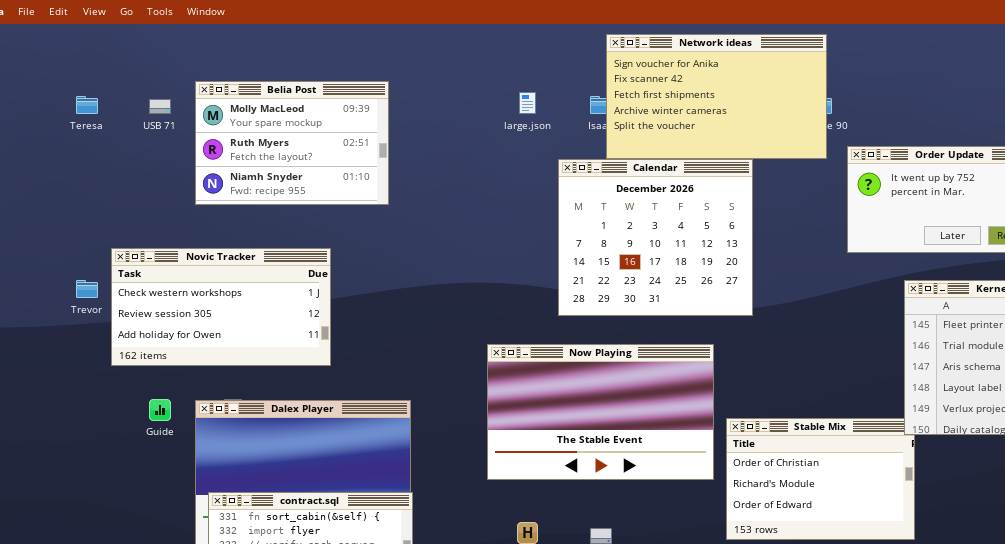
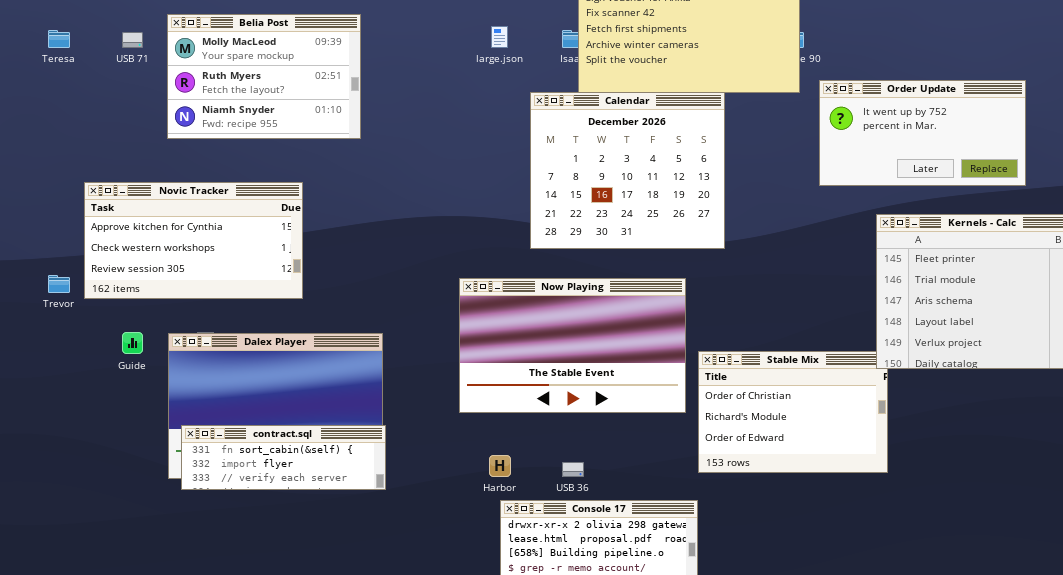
Novic Tracker: [111,248,331,366] -> [84,182,303,299], scrolled up 1 row
Trevor: [76,280,98,298] -> [48,275,70,293], moved

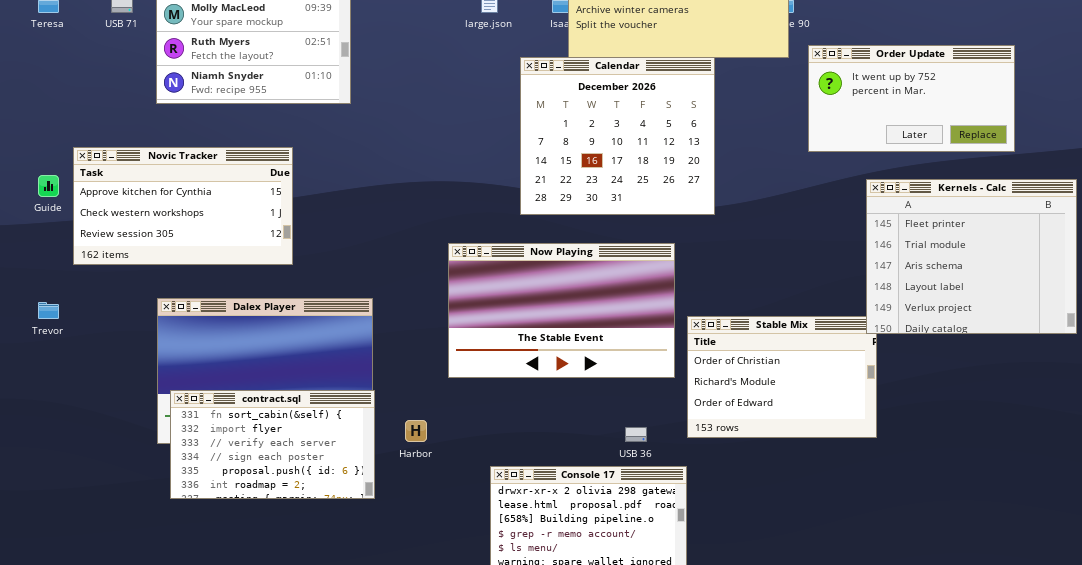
Trevor: [48,275,70,293] -> [38,302,59,319], moved
Guide: [122,332,143,354] -> [38,175,59,197], moved
contract.sql: [181,425,386,490] -> [170,390,375,499], resized
Harbor: [489,455,511,477] -> [405,420,427,442], moved
USB 36: [562,462,584,477] -> [625,427,647,442], moved

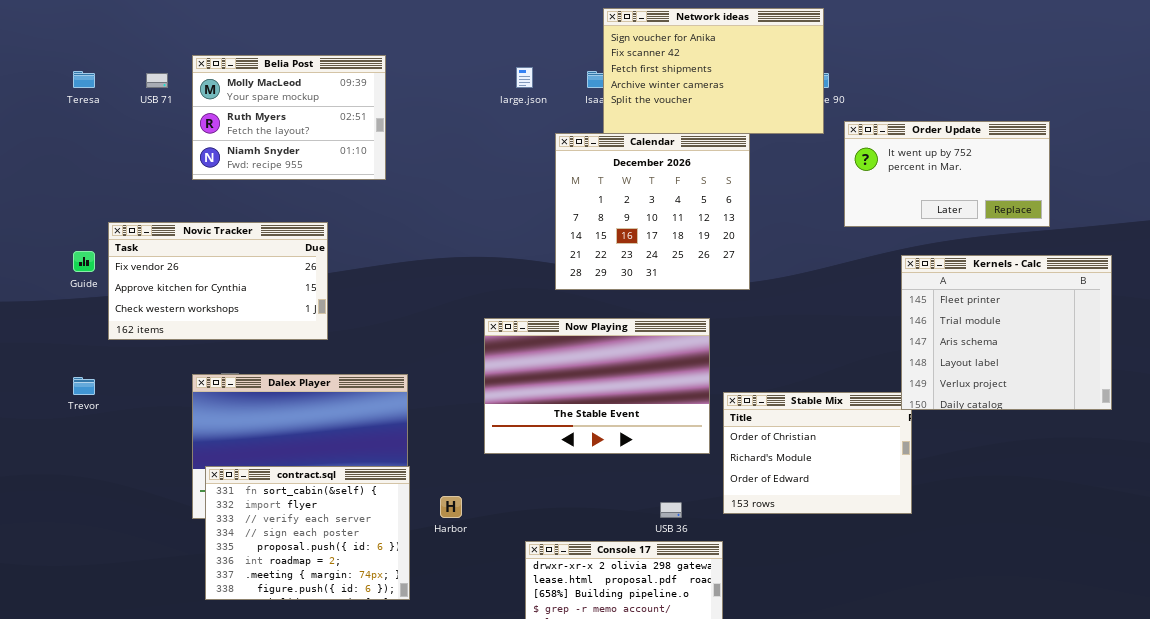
Novic Tracker: [73,147,293,265] -> [108,222,328,340], scrolled up 1 row
contract.sql: [170,390,375,499] -> [205,466,410,600], resized

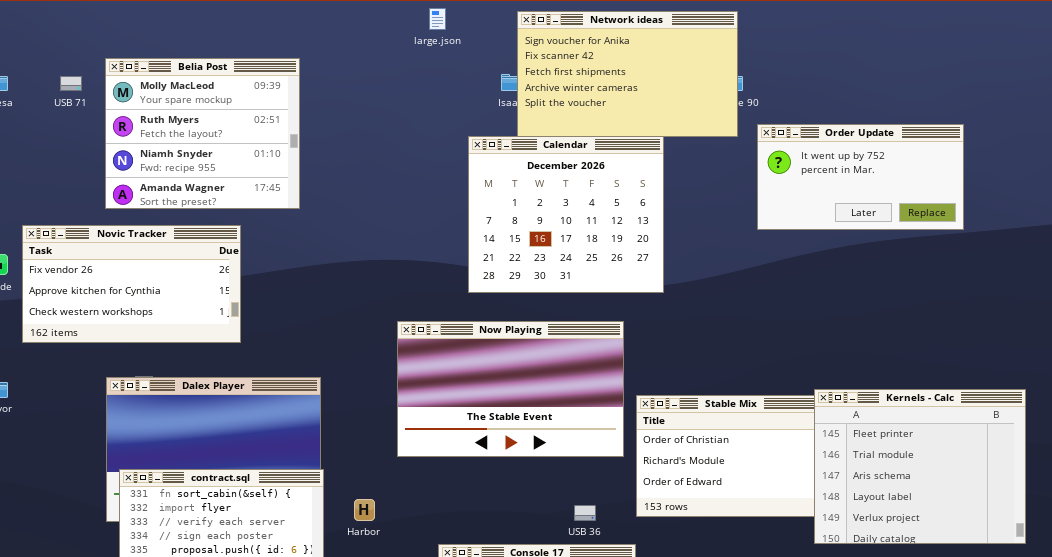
Belia Post: [192,55,386,180] -> [105,58,300,209], resized
large.json: [516,67,533,88] -> [429,8,446,30], moved
Kernels - Calc: [901,255,1112,410] -> [814,389,1026,544], moved

